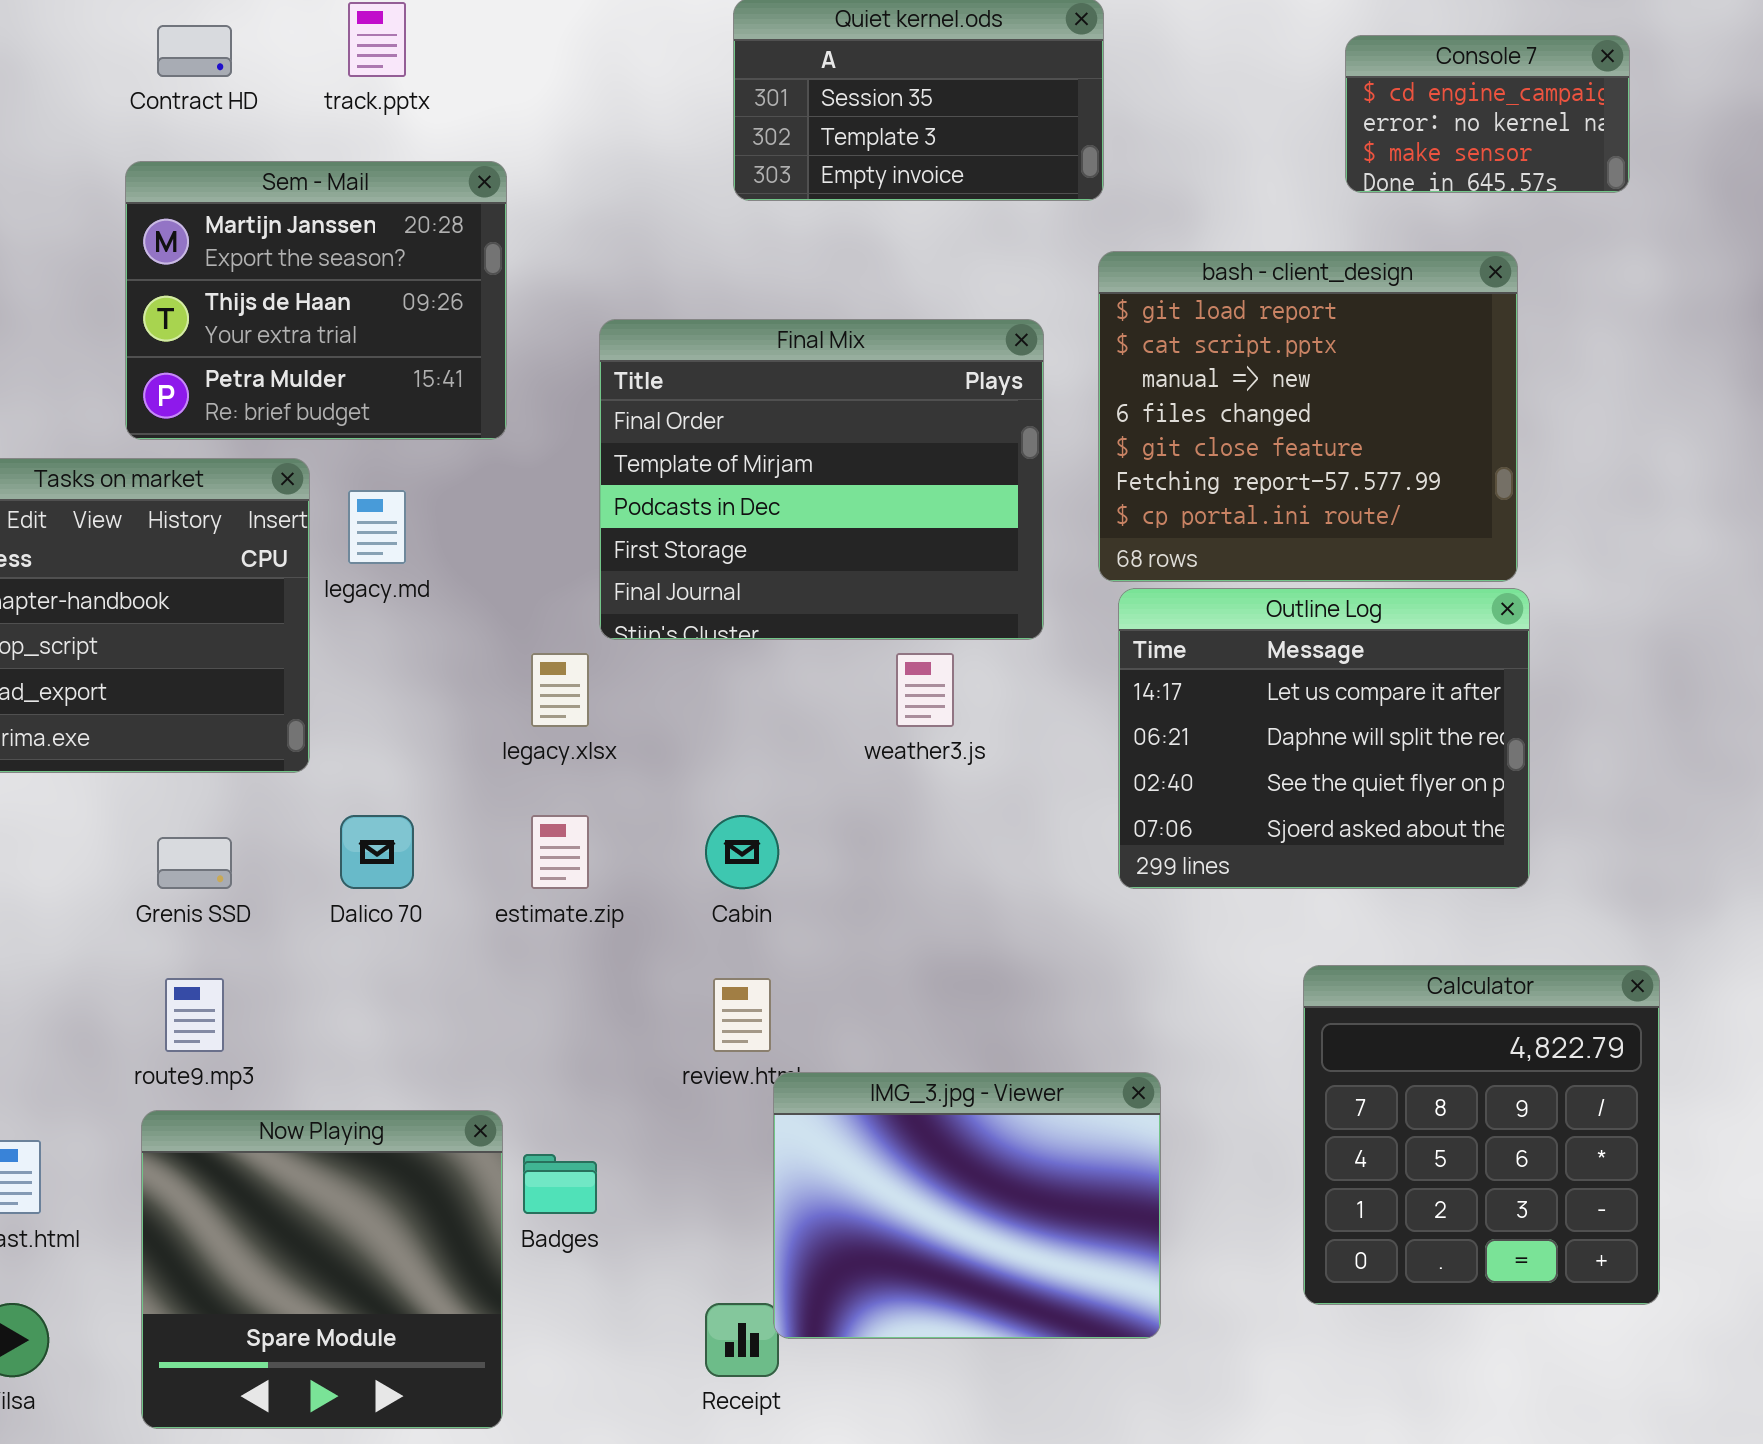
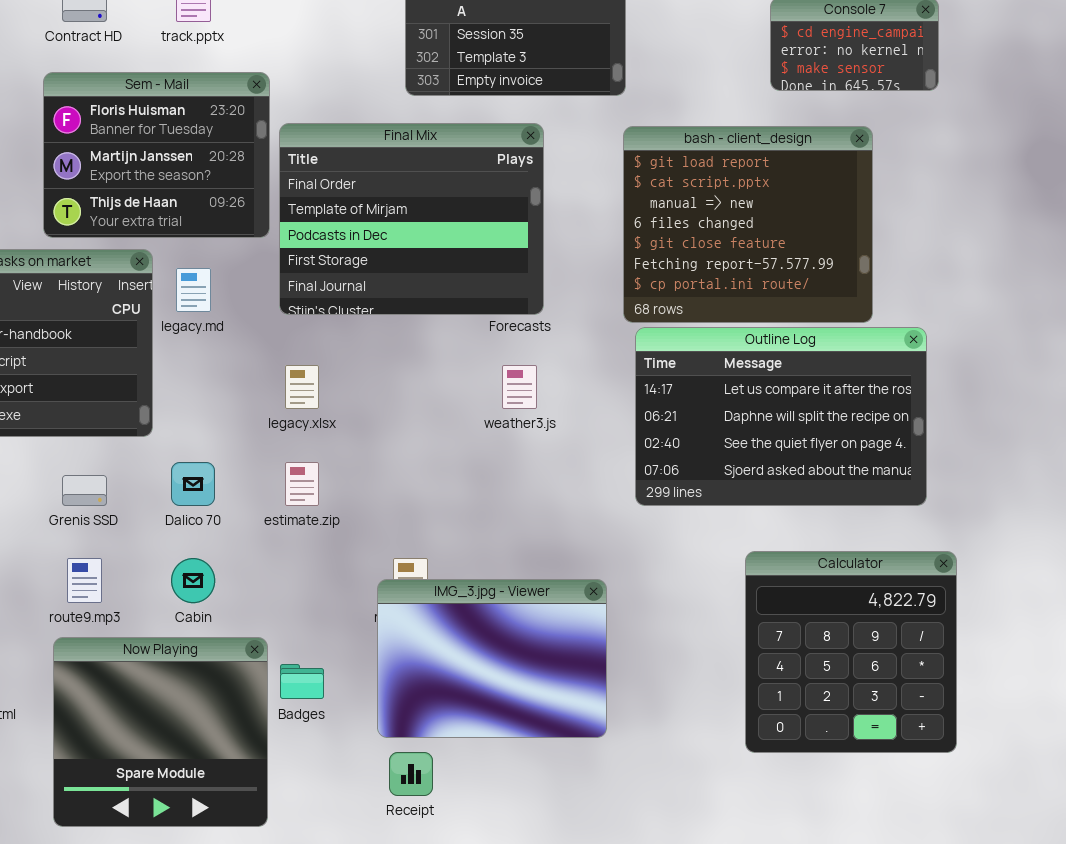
Sem - Mail: [125,161,507,440] -> [43,72,270,238], scrolled up 1 row
Final Mix: [599,319,1044,640] -> [279,123,544,315], moved
Outline Log: [1118,588,1530,889] -> [635,327,927,506], resized
Cabin: [705,815,779,889] -> [171,558,215,603], moved
IMG_3.jpg - Viewer: [773,1072,1161,1339] -> [377,579,607,738], moved

